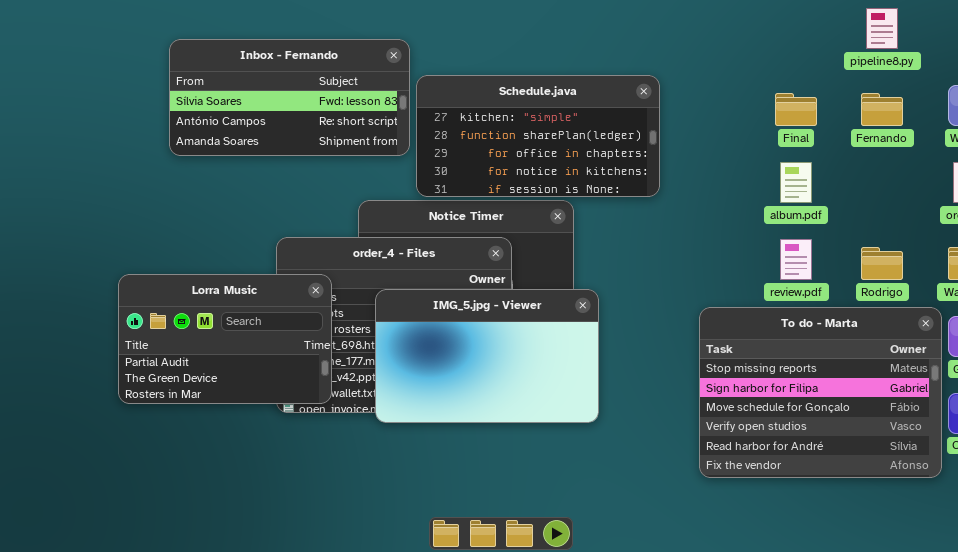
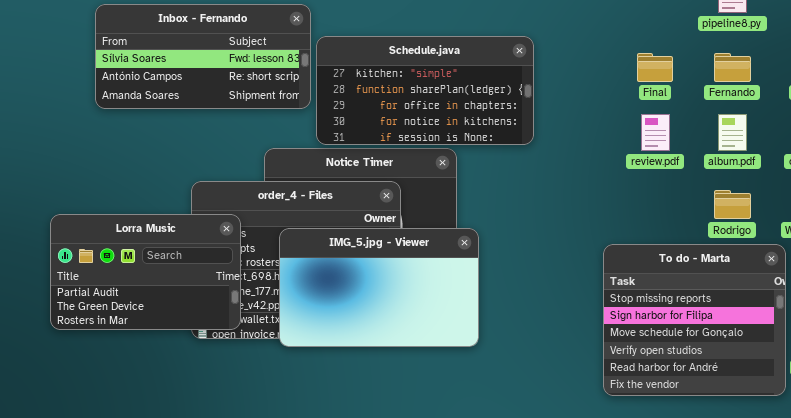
album.pdf: [780,162,812,203] -> [718,114,747,151], moved
review.pdf: [780,239,812,280] -> [641,114,670,151], moved
To do - Marta: [699,307,942,478] -> [603,244,786,396], resized

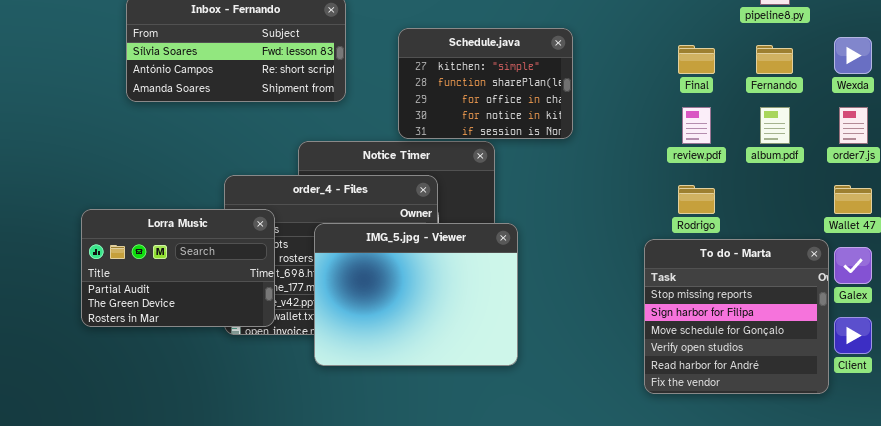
Schedule.java: [316,36,534,145] -> [398,28,573,139], resized
Rodrigo: [714,190,751,219] -> [678,185,715,214], moved
IMG_5.jpg - Viewer: [279,228,479,347] -> [314,223,518,366], resized

